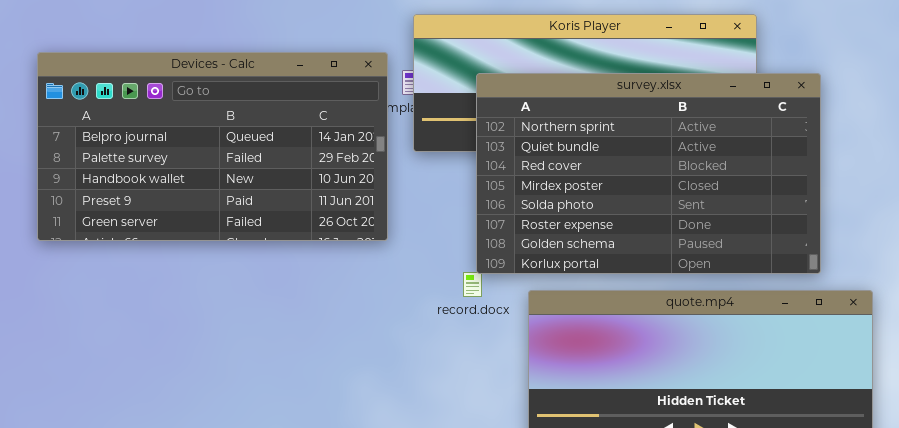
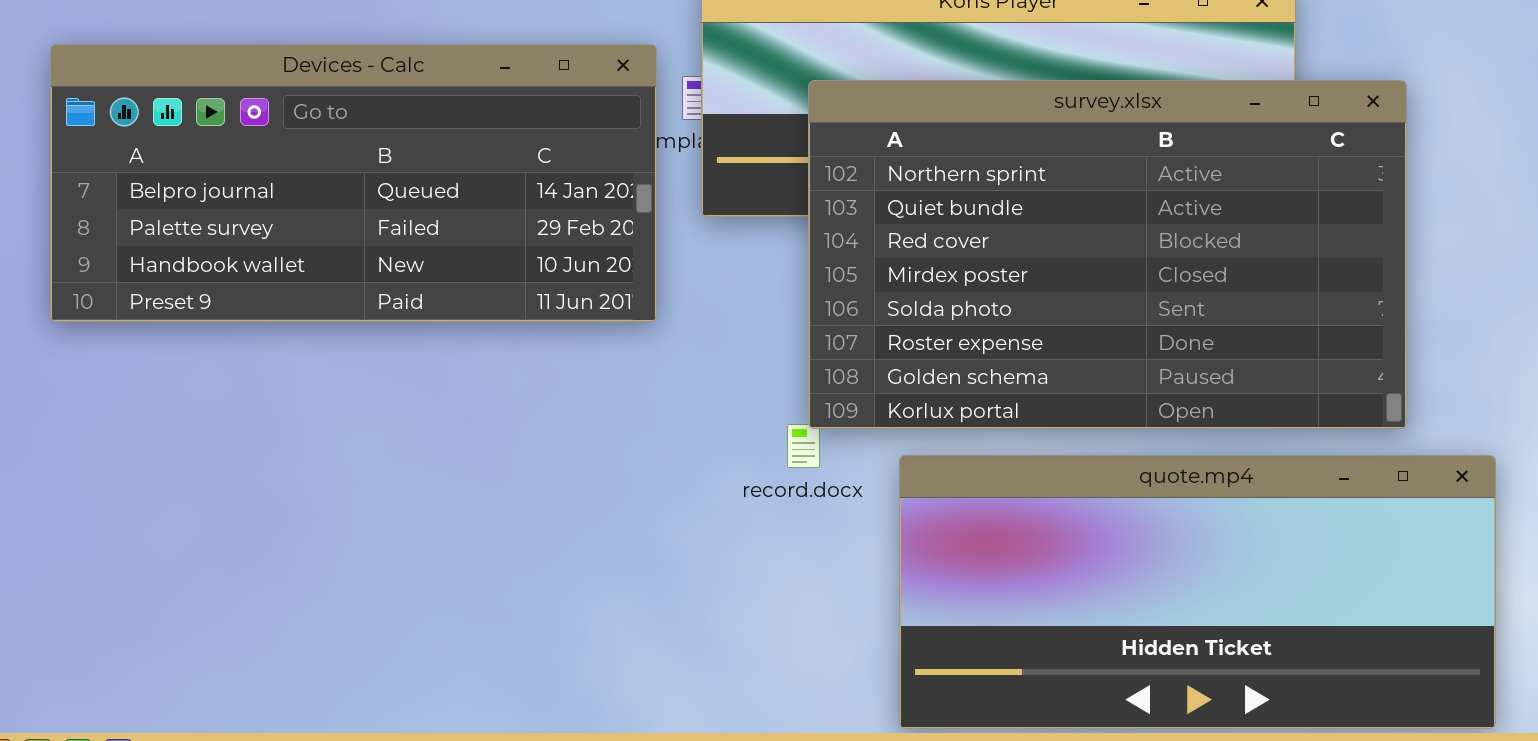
Devices - Calc: [37,52,388,241] -> [50,44,657,322], resized

